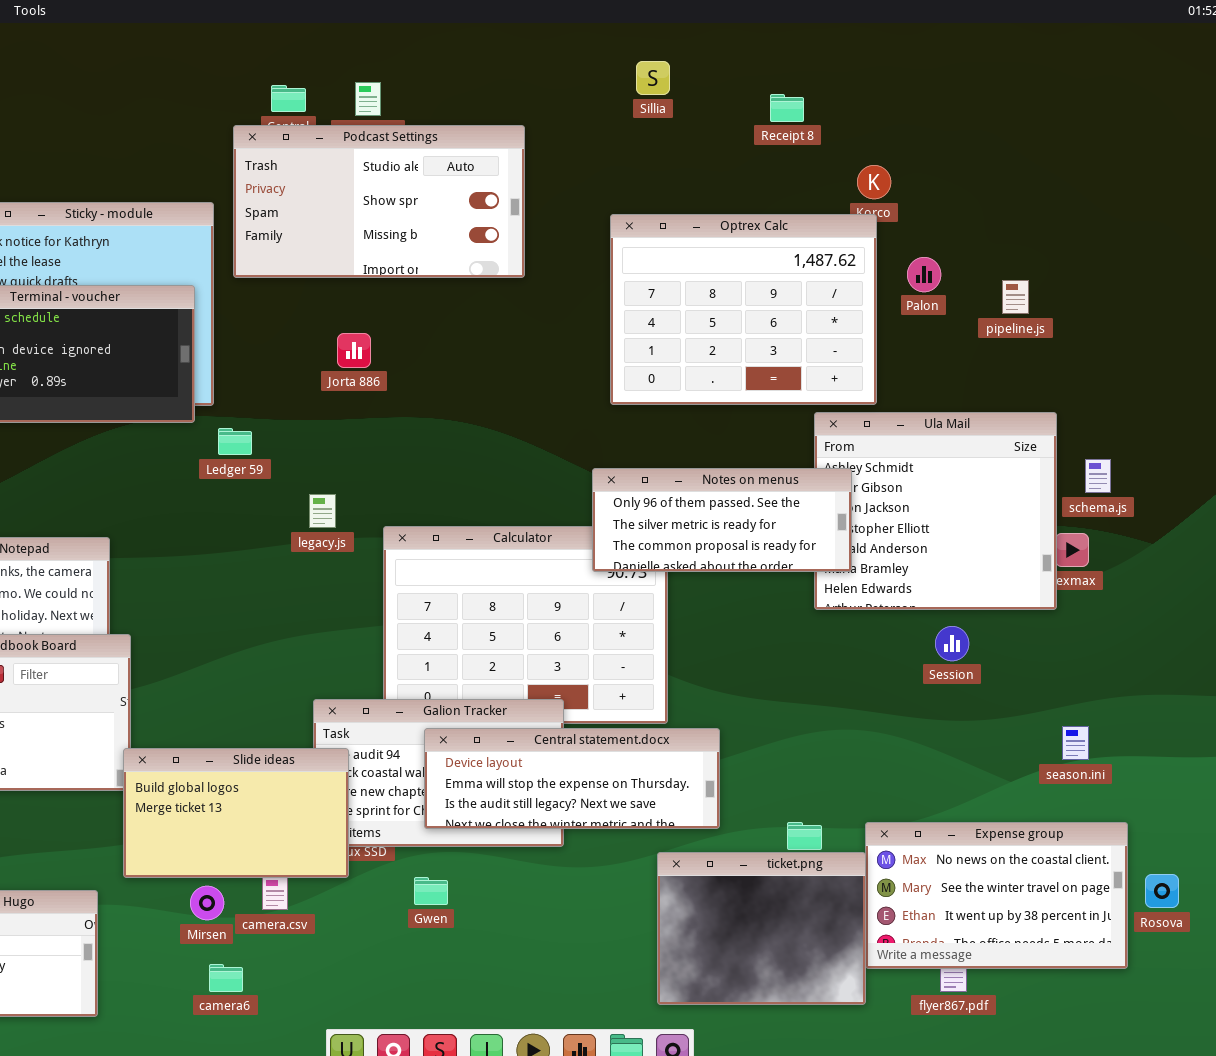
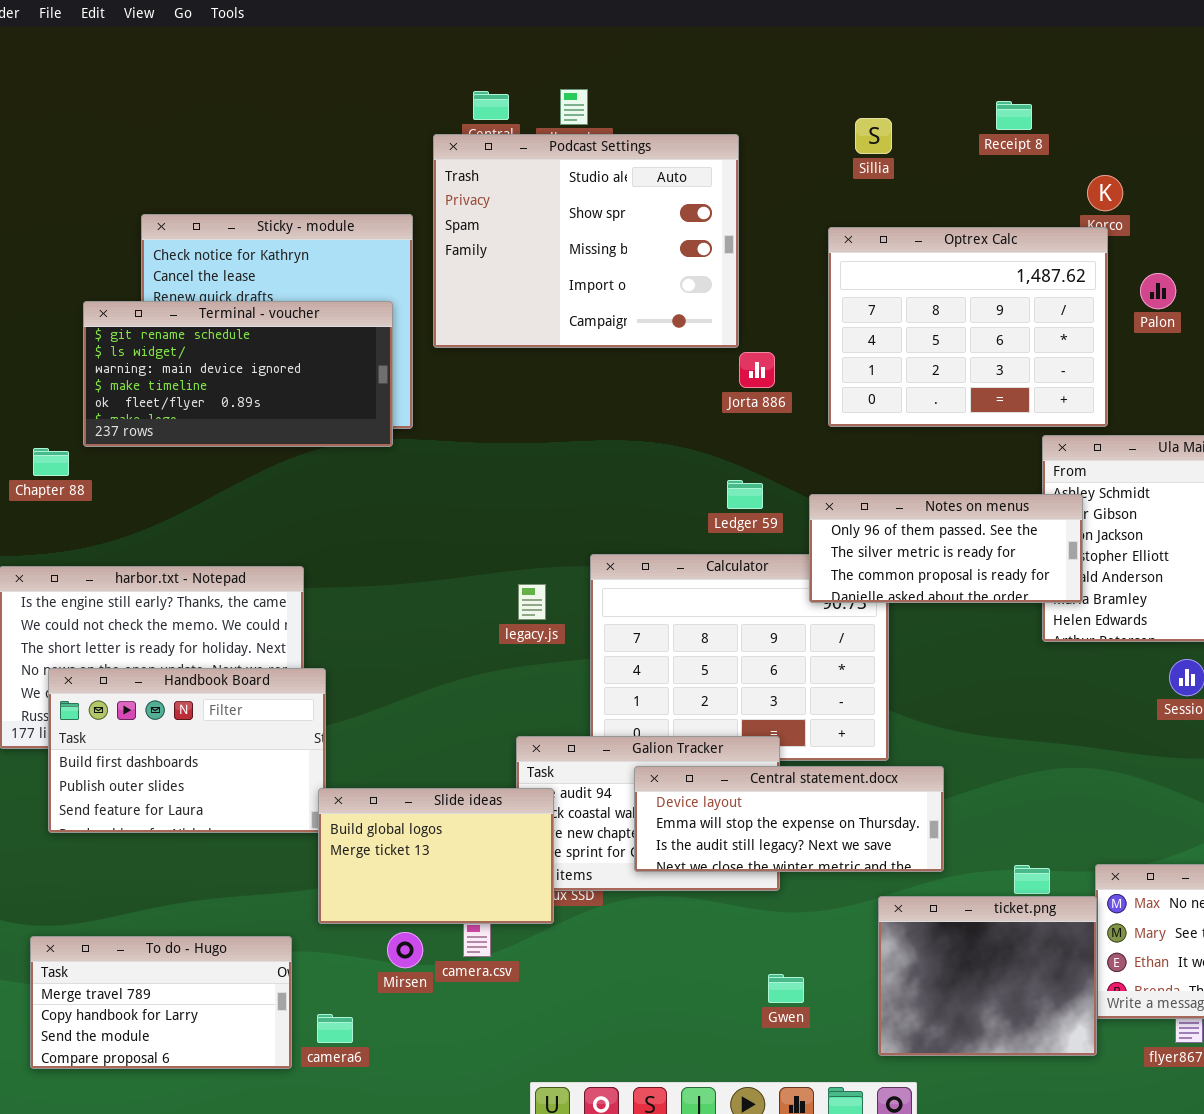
Sillia: [636,61,670,95] -> [855,118,892,154], moved
Podcast Settings: [233,125,525,278] -> [433,134,739,348], resized
Jorta 886: [337,333,371,368] -> [739,352,775,388], moved
Ledger 59: [218,428,252,455] -> [727,480,763,509], moved
legacy.js: [309,494,336,528] -> [518,584,546,620], moved
Gwen: [414,877,448,905] -> [768,974,804,1003], moved
camera6: [209,964,243,992] -> [317,1014,353,1043], moved

